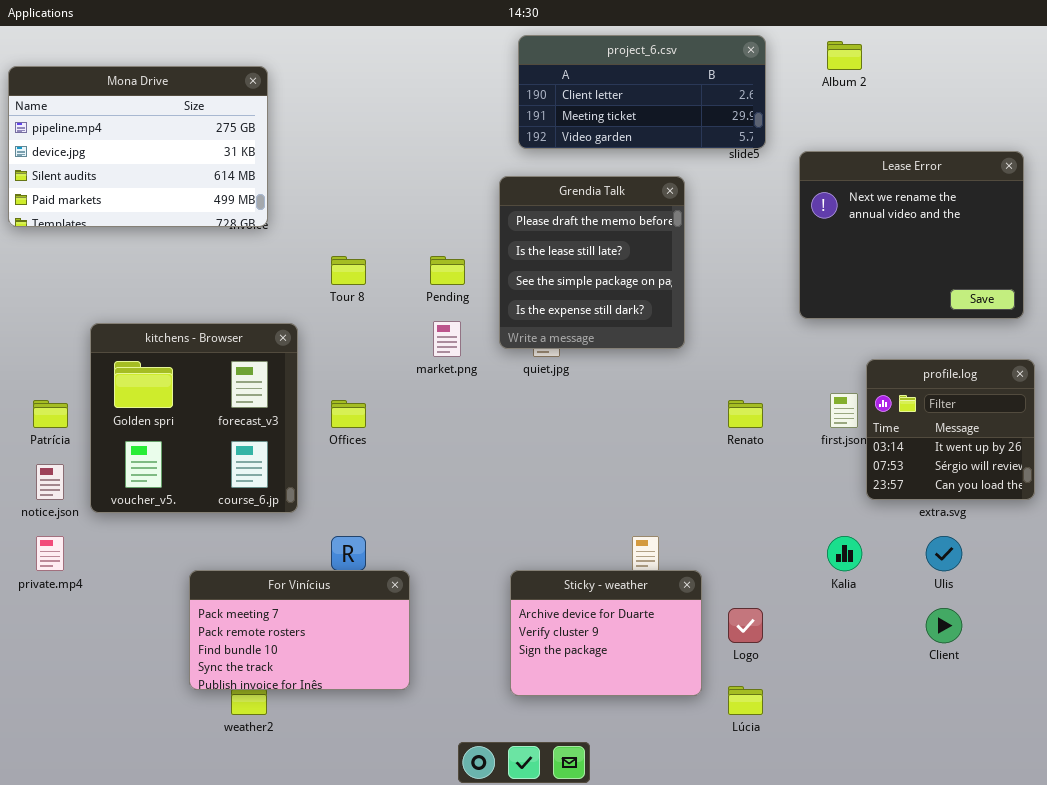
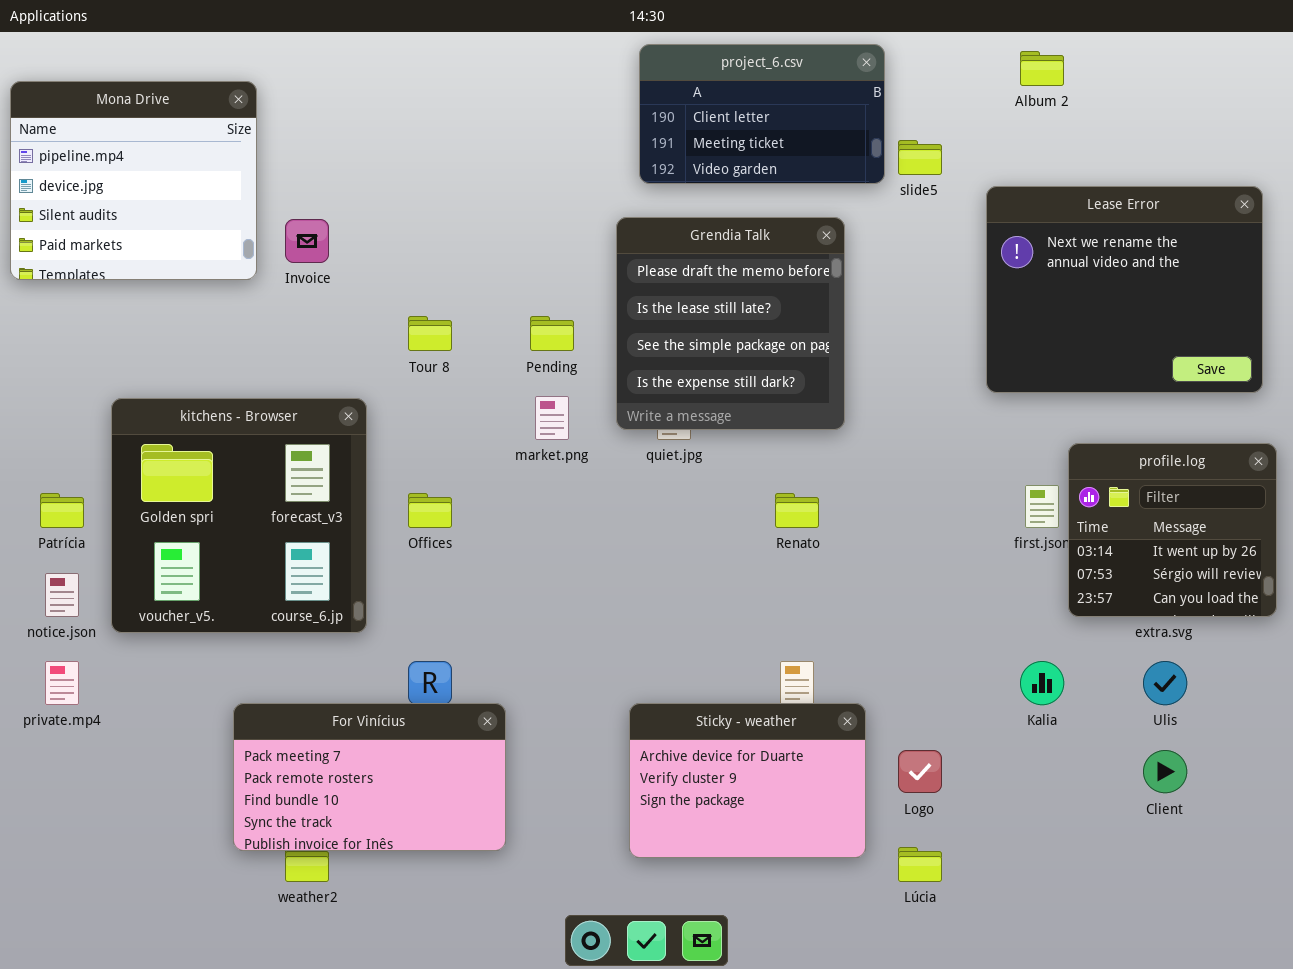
project_6.csv: [518,35,766,149] -> [639,44,885,184], resized
Mona Drive: [8,66,268,227] -> [10,81,257,280], resized
Renato: [728,400,763,428] -> [775,493,819,528], moved

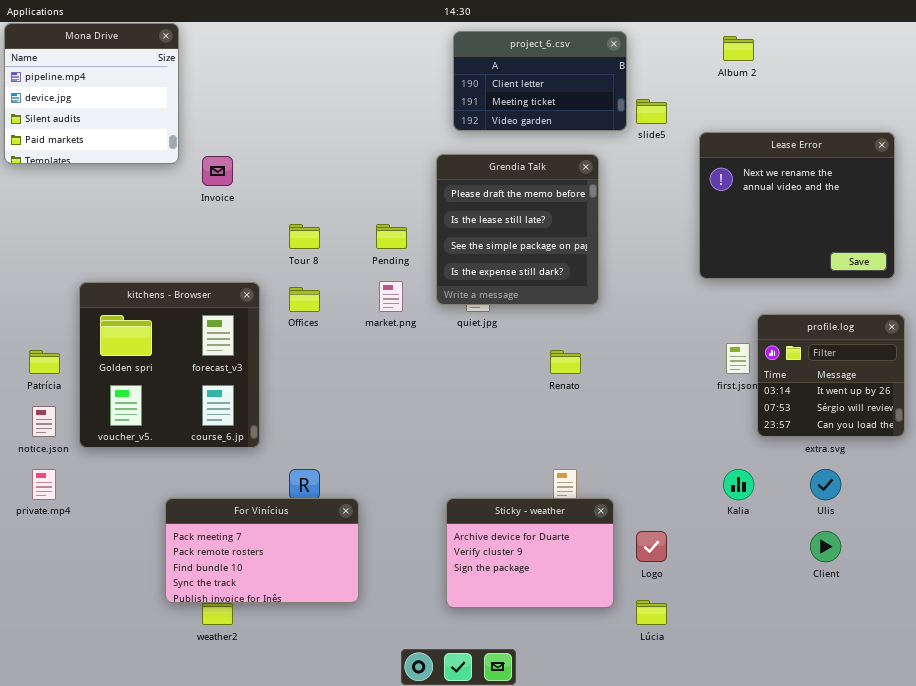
Mona Drive: [10,81,257,280] -> [4,23,179,164], moved
Offices: [408,493,452,528] -> [289,287,320,312], moved

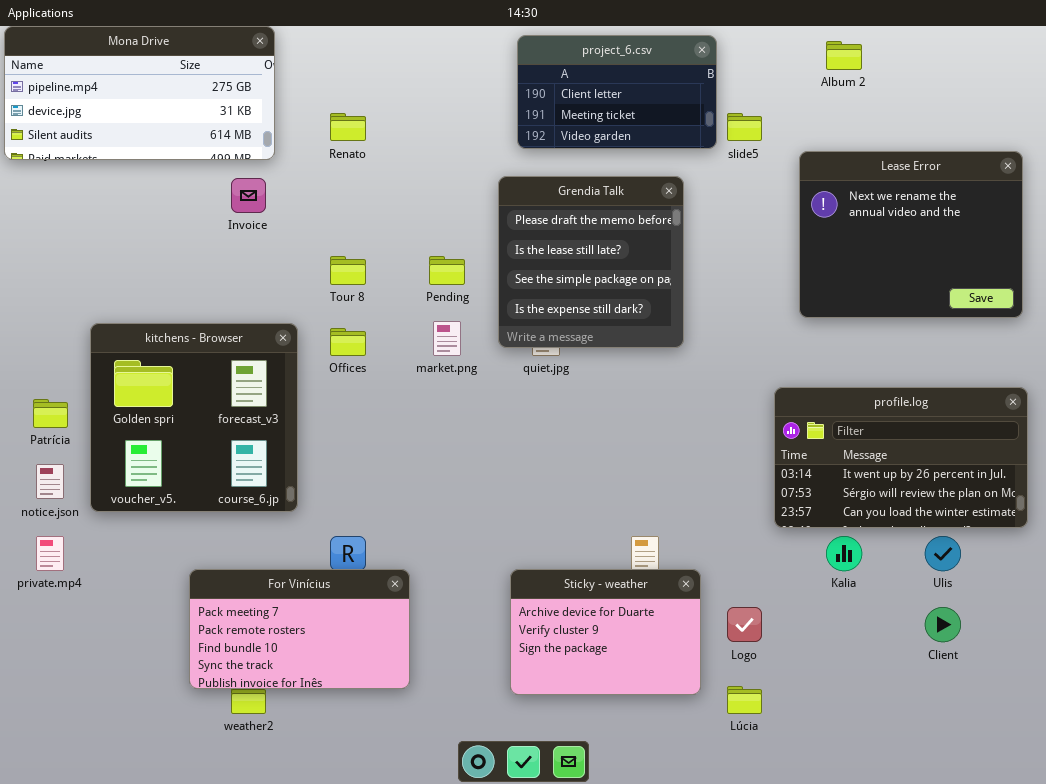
Mona Drive: [4,23,179,164] -> [4,26,275,160], resized
profile.log: [757,314,905,437] -> [774,387,1028,528], moved, resized
Renato: [550,350,581,374] -> [330,113,366,141], moved

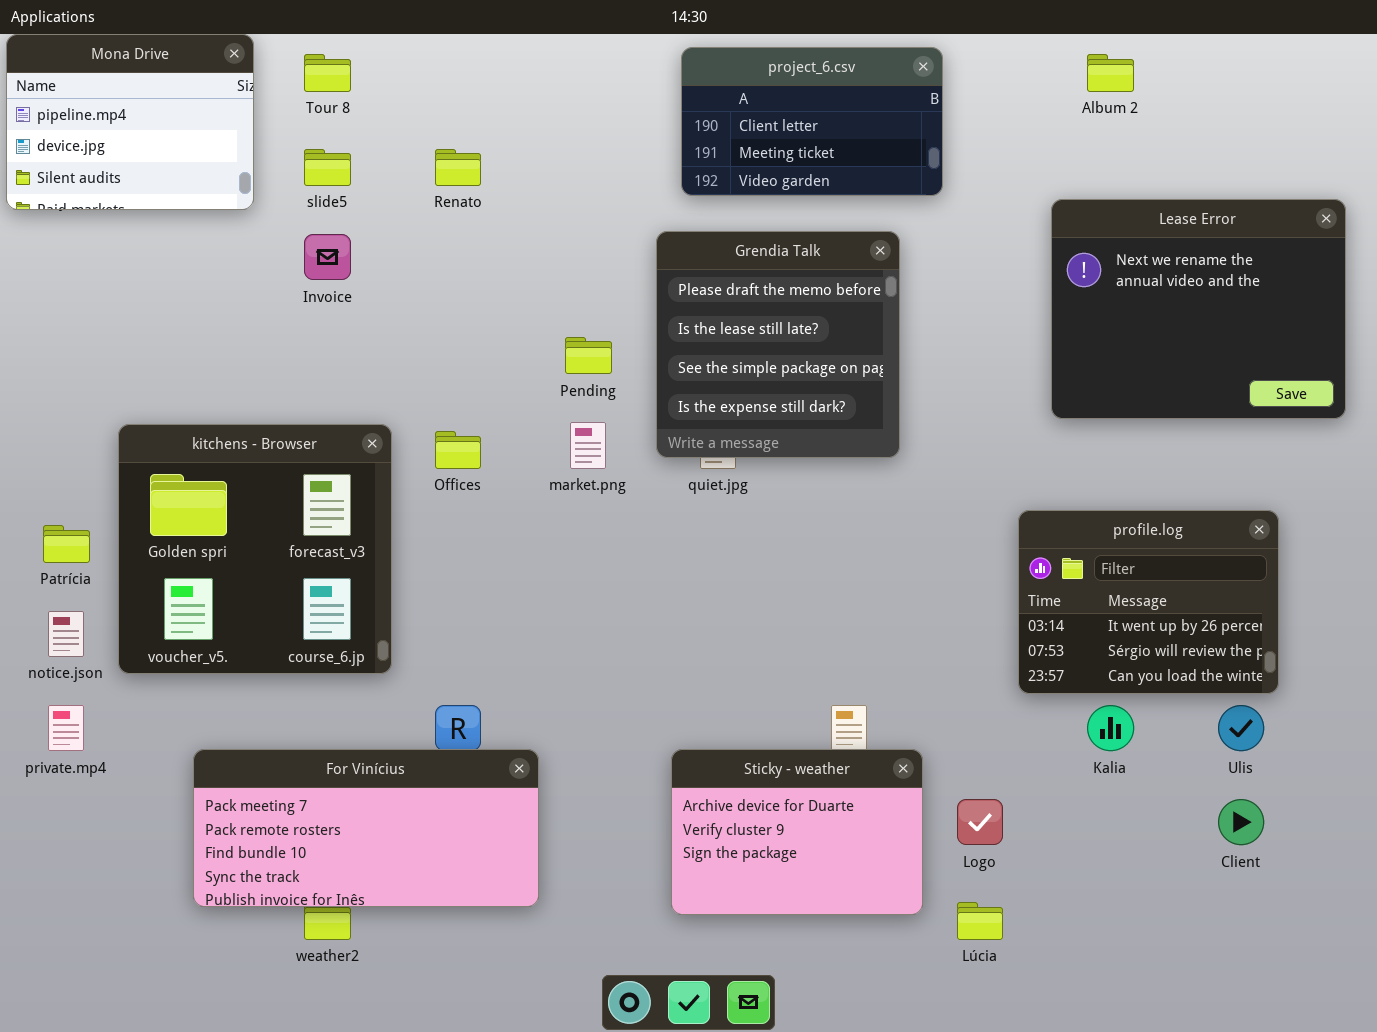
Mona Drive: [4,26,275,160] -> [6,34,254,210], resized
slide5: [727,113,762,141] -> [304,149,351,186], moved
Tour 8: [330,256,366,285] -> [304,54,351,92], moved
profile.log: [774,387,1028,528] -> [1018,510,1279,694], resized
For Vinícius: [189,569,410,689] -> [193,749,539,907], resized

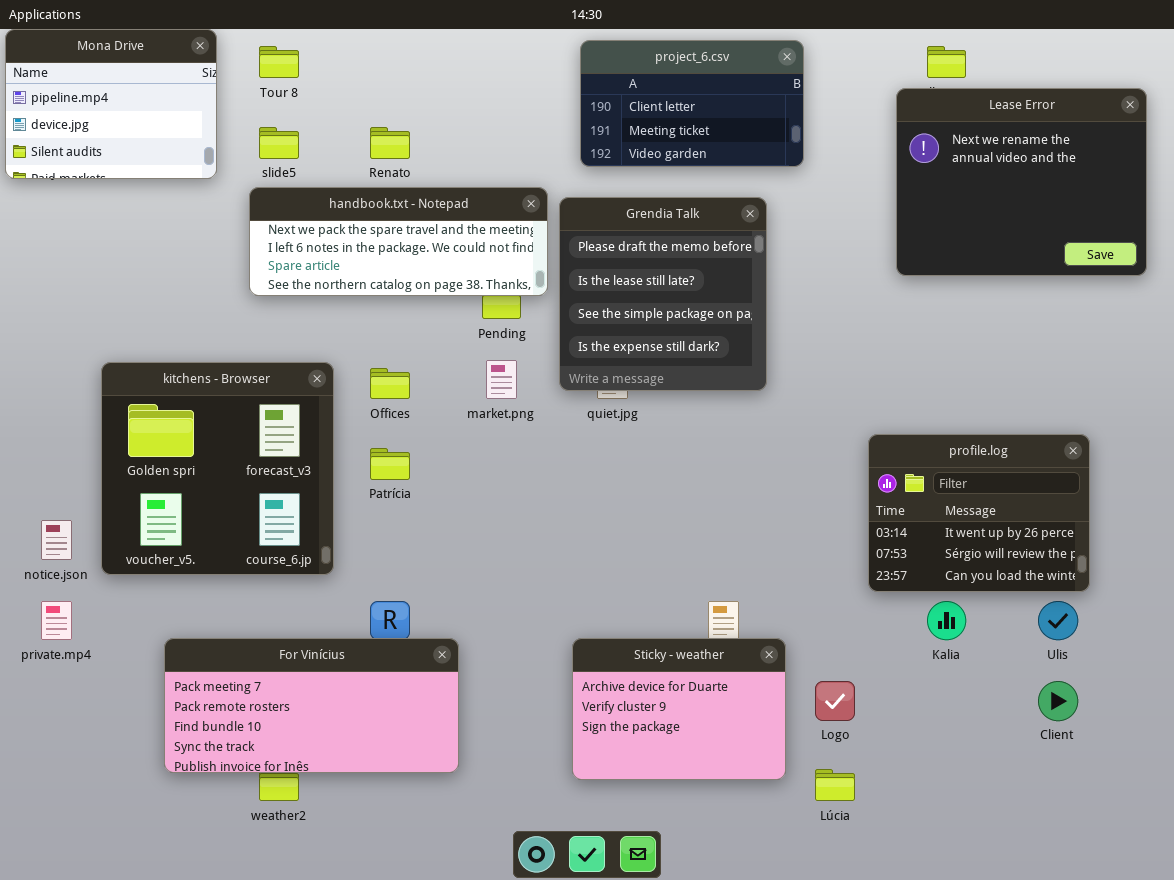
Lease Error: [1051,199,1346,419] -> [896,88,1147,276], moved
handbook.txt - Notepad: none -> [249,187,548,296], opened
Patrícia: [43,525,90,563] -> [370,448,410,480], moved

